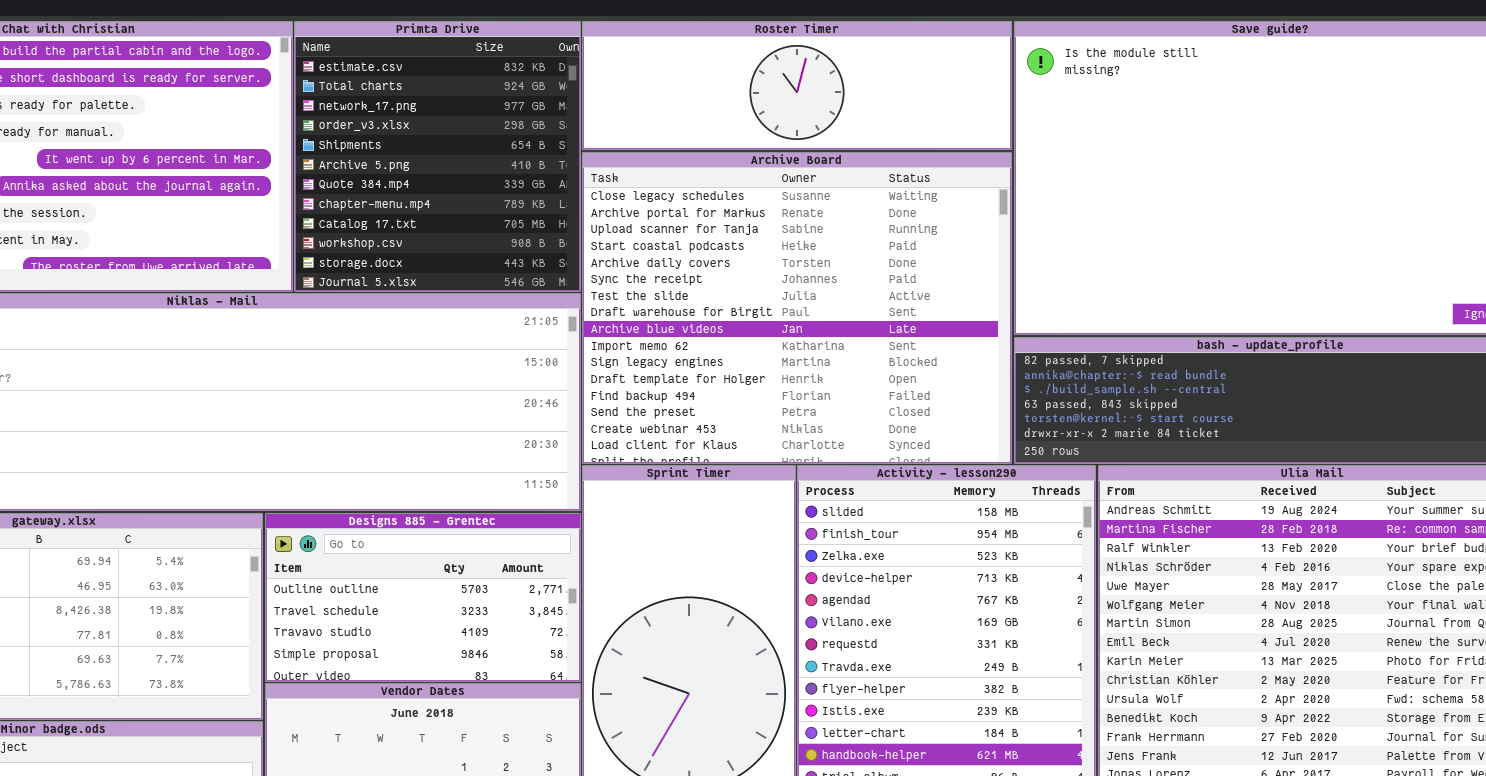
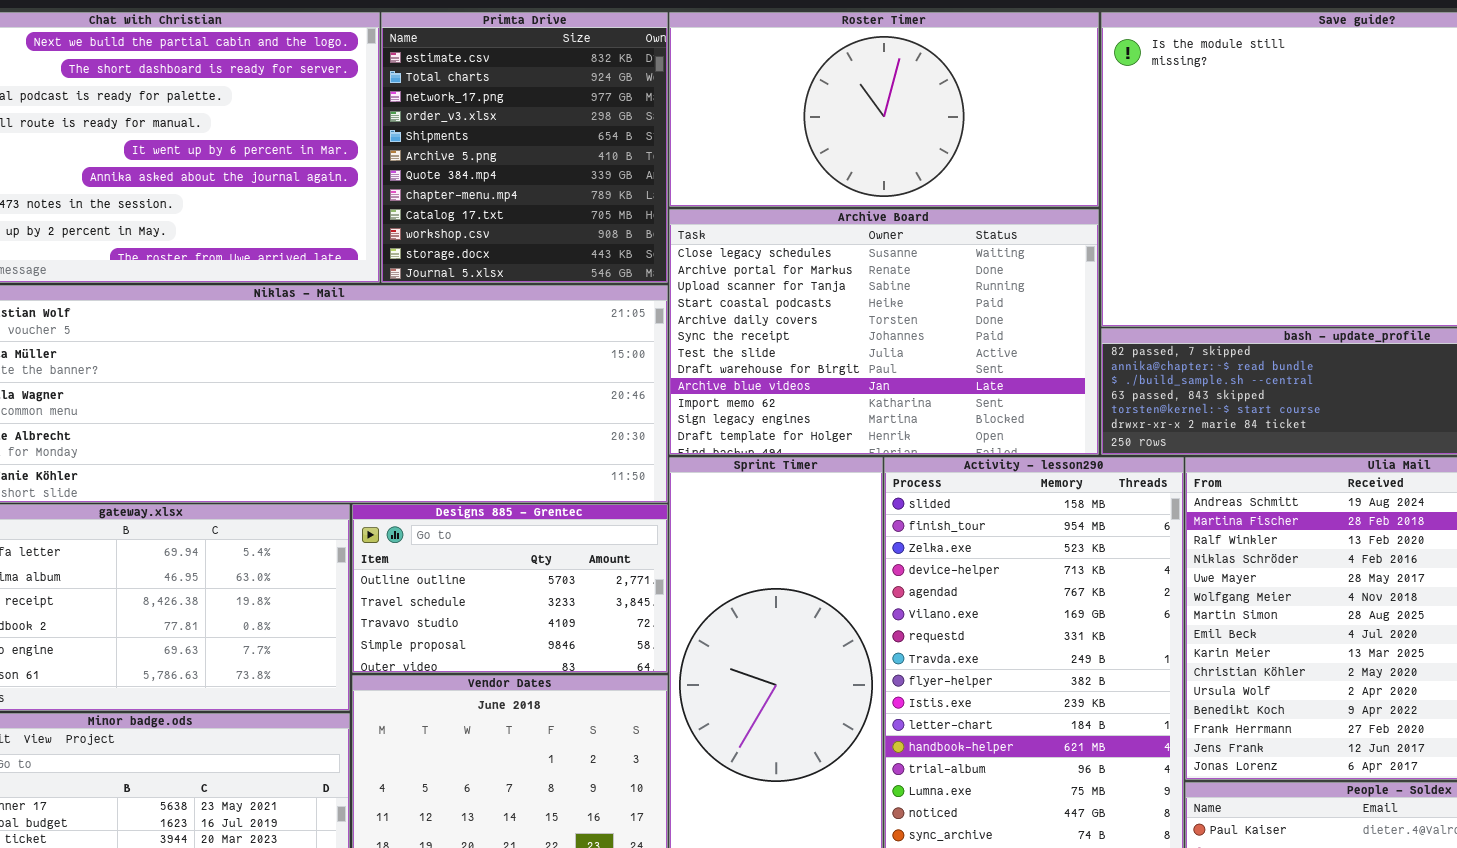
Roster Timer: [582,21,1012,150] -> [669,12,1099,207], resized
Archive Board: [582,152,1012,464] -> [669,209,1099,455], resized

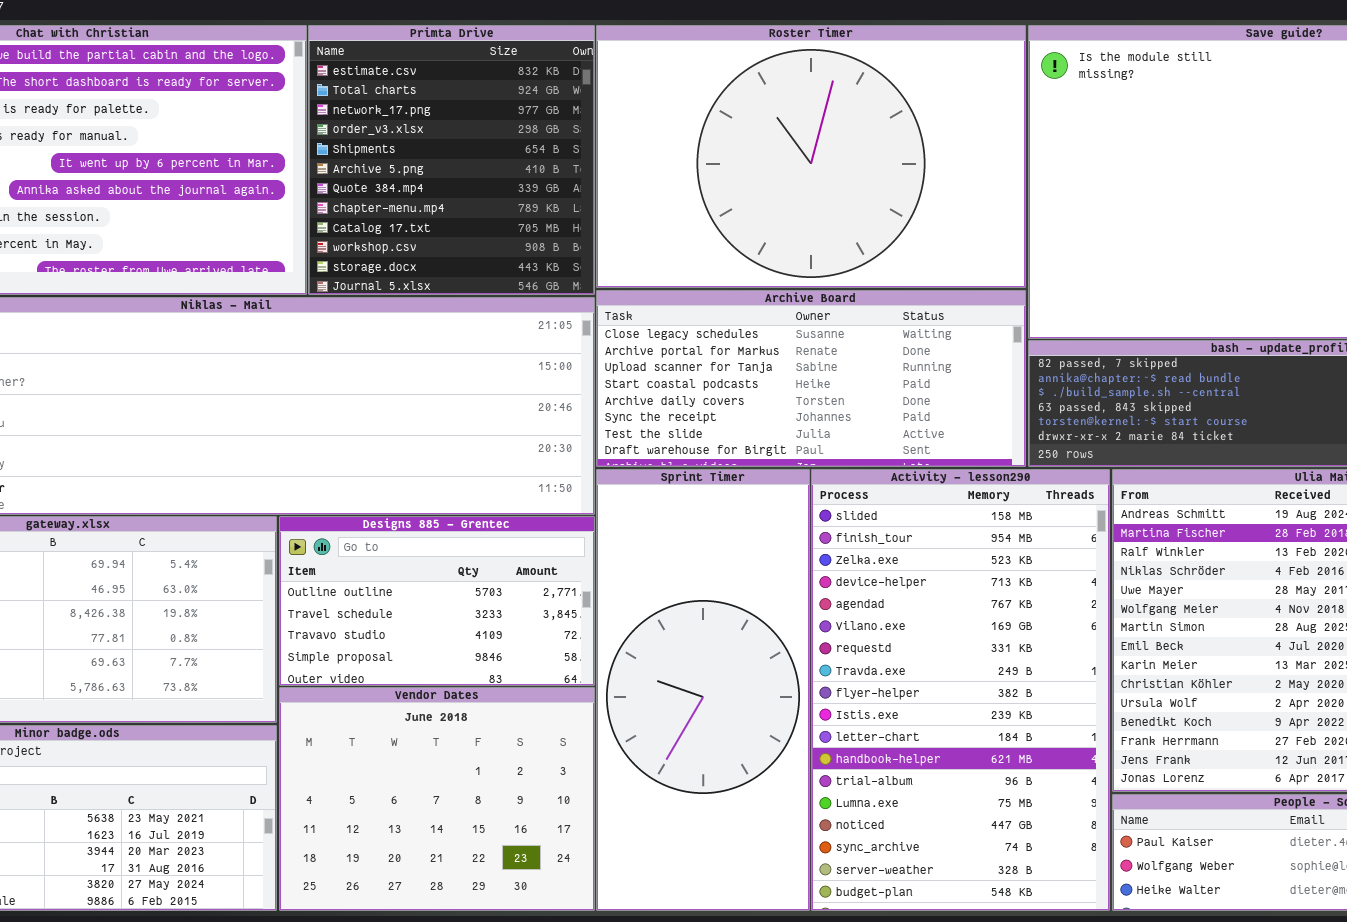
Roster Timer: [669,12,1099,207] -> [596,25,1026,288], resized
Archive Board: [669,209,1099,455] -> [596,290,1026,467], resized

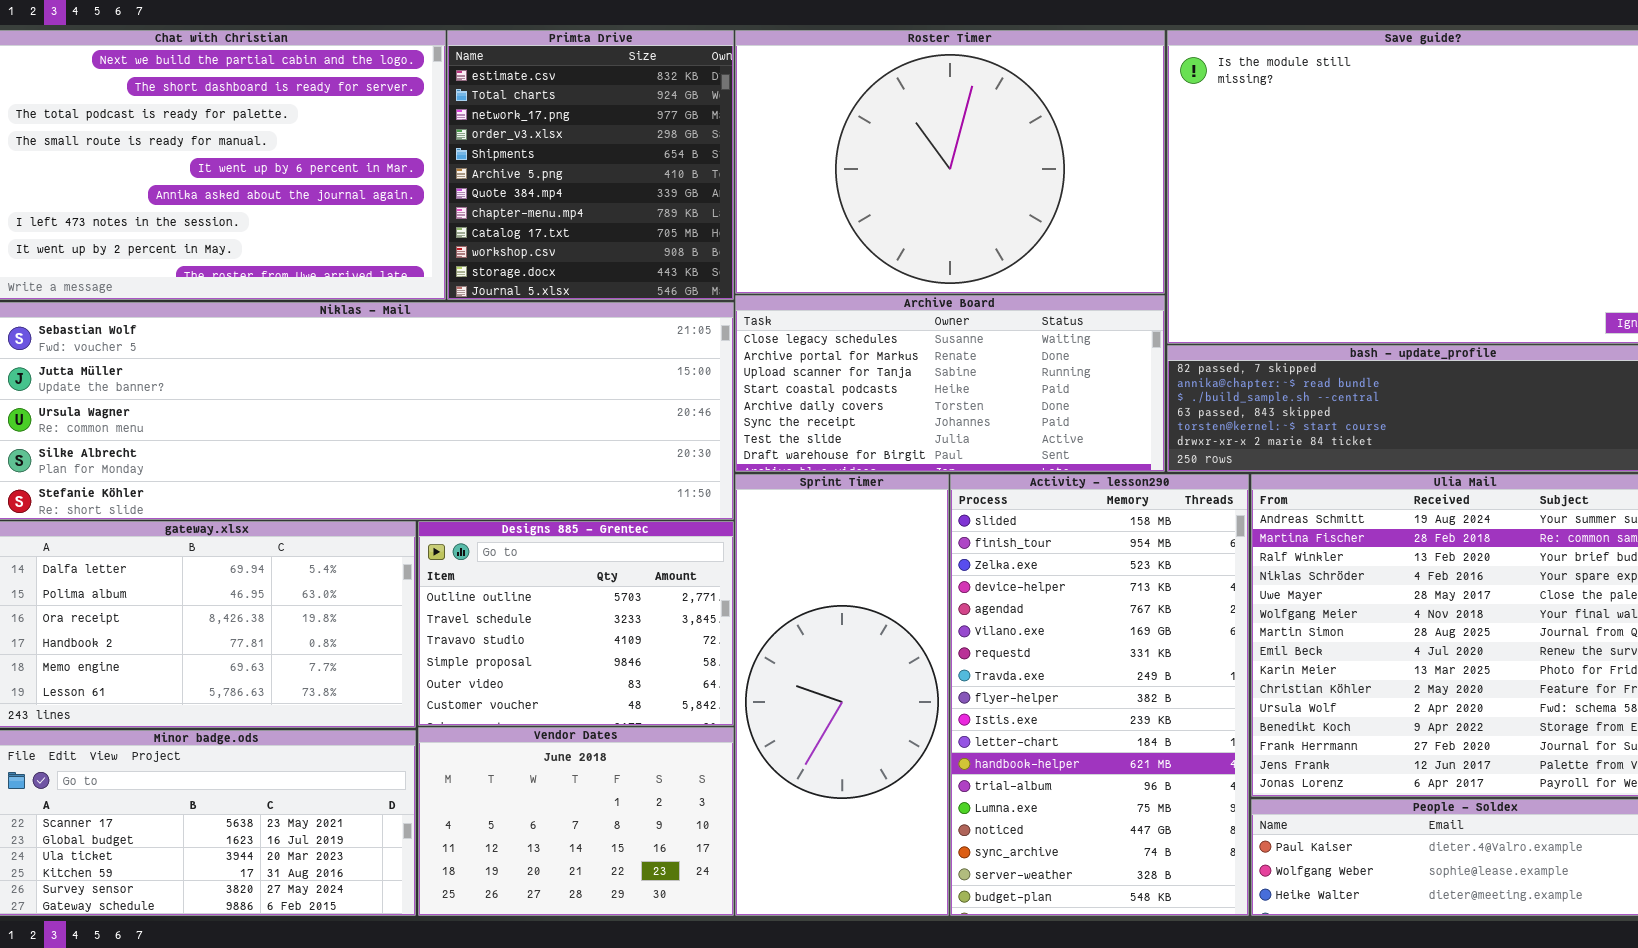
Designs 885 - Grentec: [279,516,595,686] -> [418,521,734,726], resized
Vendor Dates: [279,687,595,911] -> [418,727,734,916], resized

